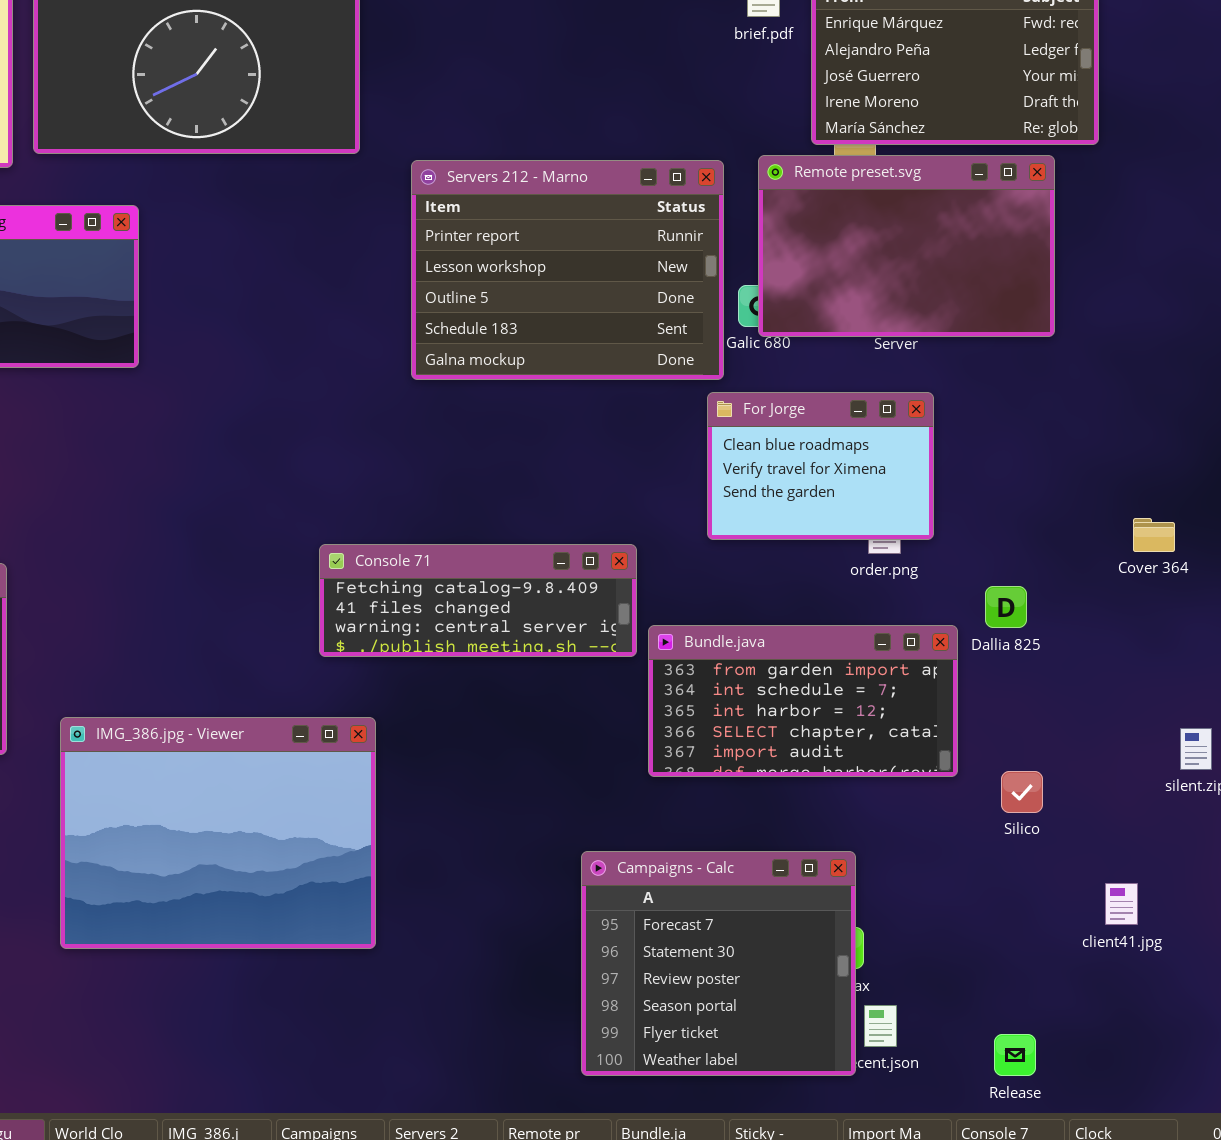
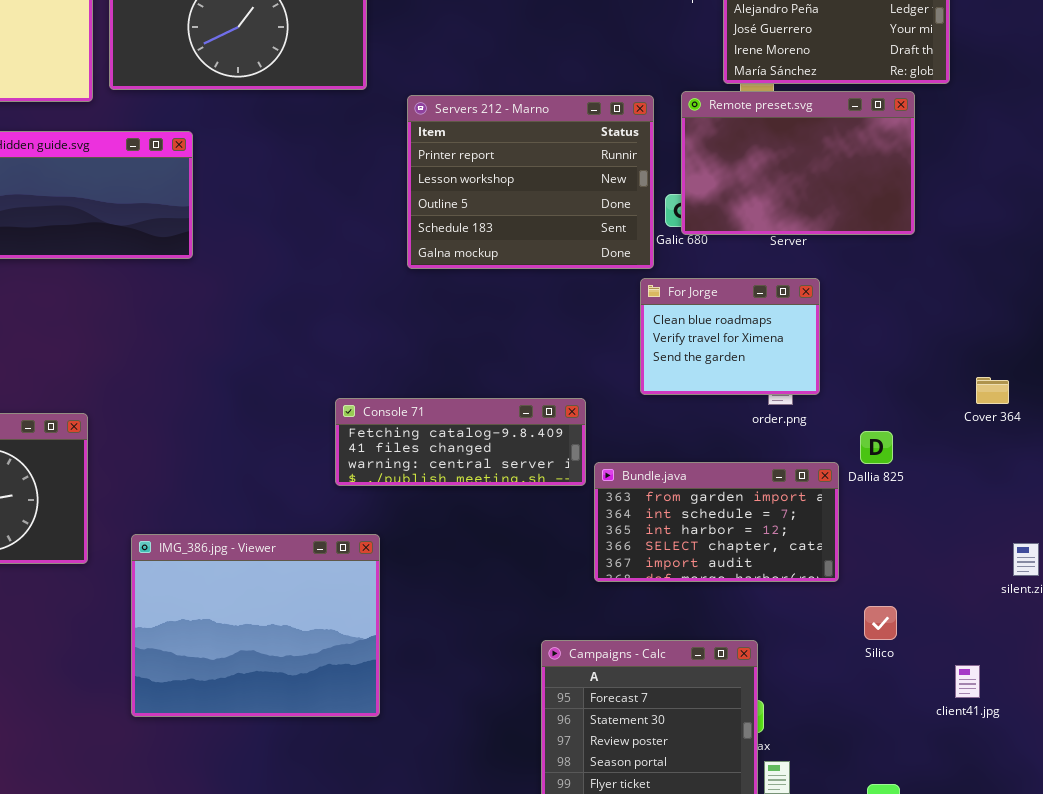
Silico: [1001,771,1043,813] -> [864,606,897,640], moved

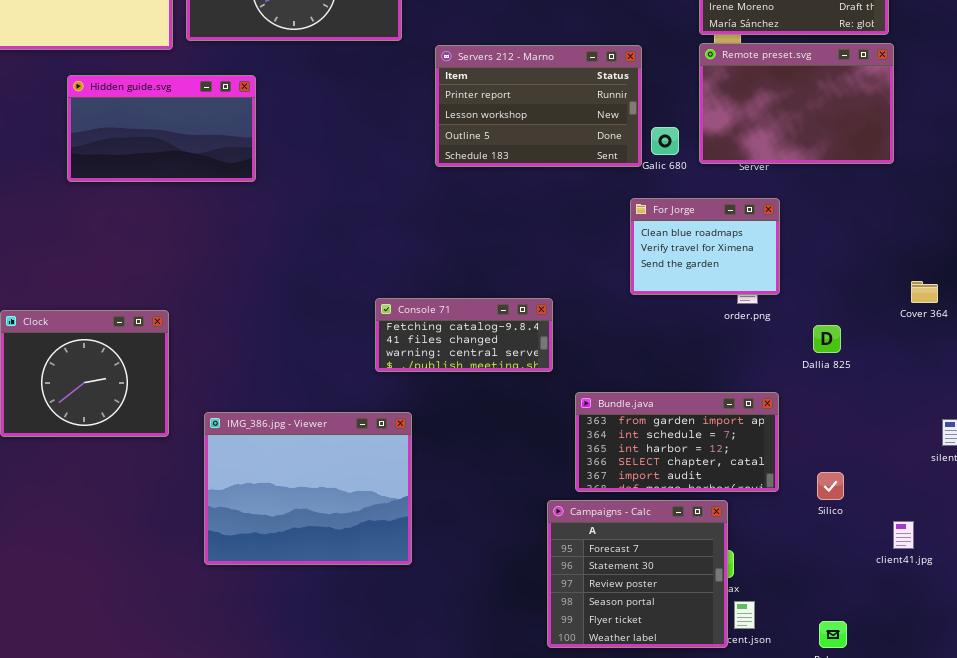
Remote preset.svg: [681,91,915,235] -> [699,43,894,164], moved
Servers 212 - Marno: [407,95,654,269] -> [435,45,642,167], resized
Console 71: [335,398,586,486] -> [375,298,553,372], resized
Bundle.java: [594,462,839,582] -> [575,392,779,492], moved

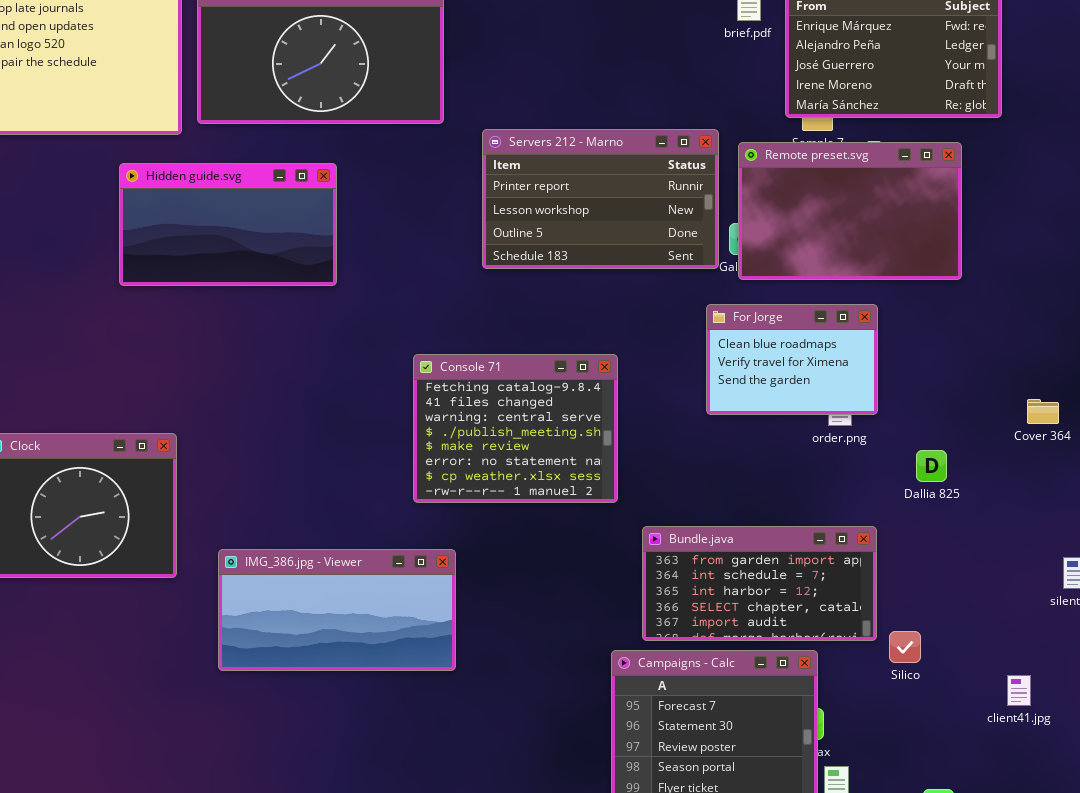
Remote preset.svg: [699,43,894,164] -> [738,142,962,280], moved
Hidden guide.svg: [67,75,256,182] -> [119,163,337,286], moved
Console 71: [375,298,553,372] -> [413,354,618,503], resized
IMG_386.jpg - Viewer: [204,412,412,565] -> [218,549,456,671], resized
Silico: [817,472,844,500] -> [889,631,921,663], moved

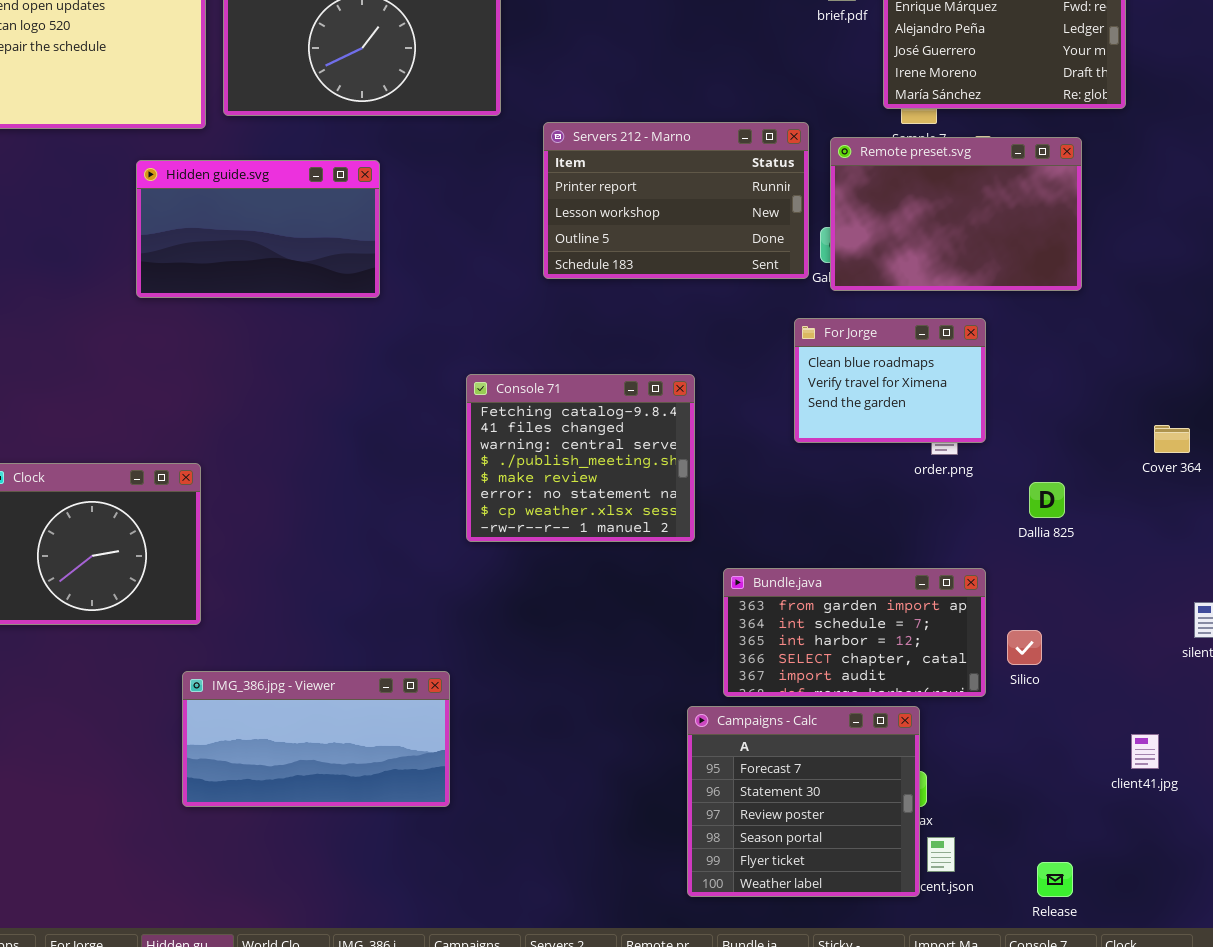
IMG_386.jpg - Viewer: [218,549,456,671] -> [182,671,450,807], moved
Silico: [889,631,921,663] -> [1007,630,1042,665], moved

